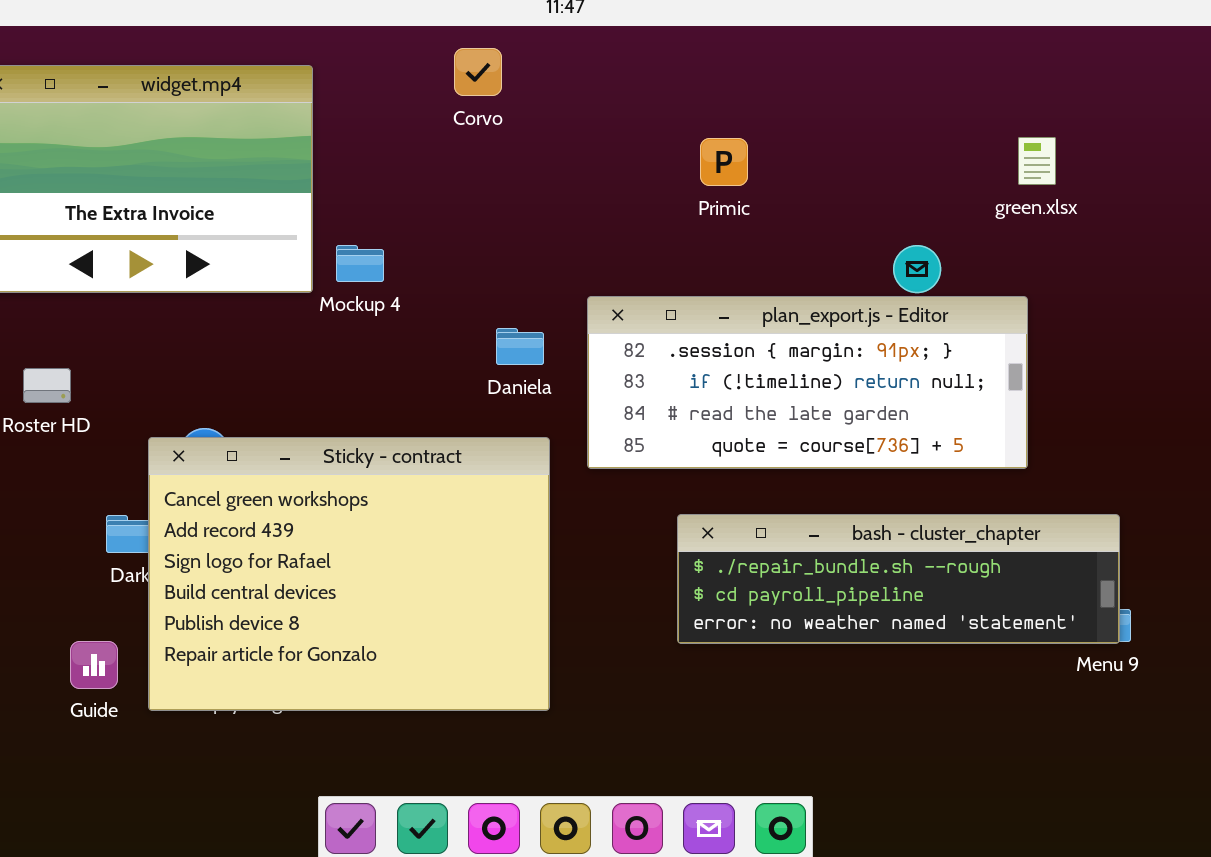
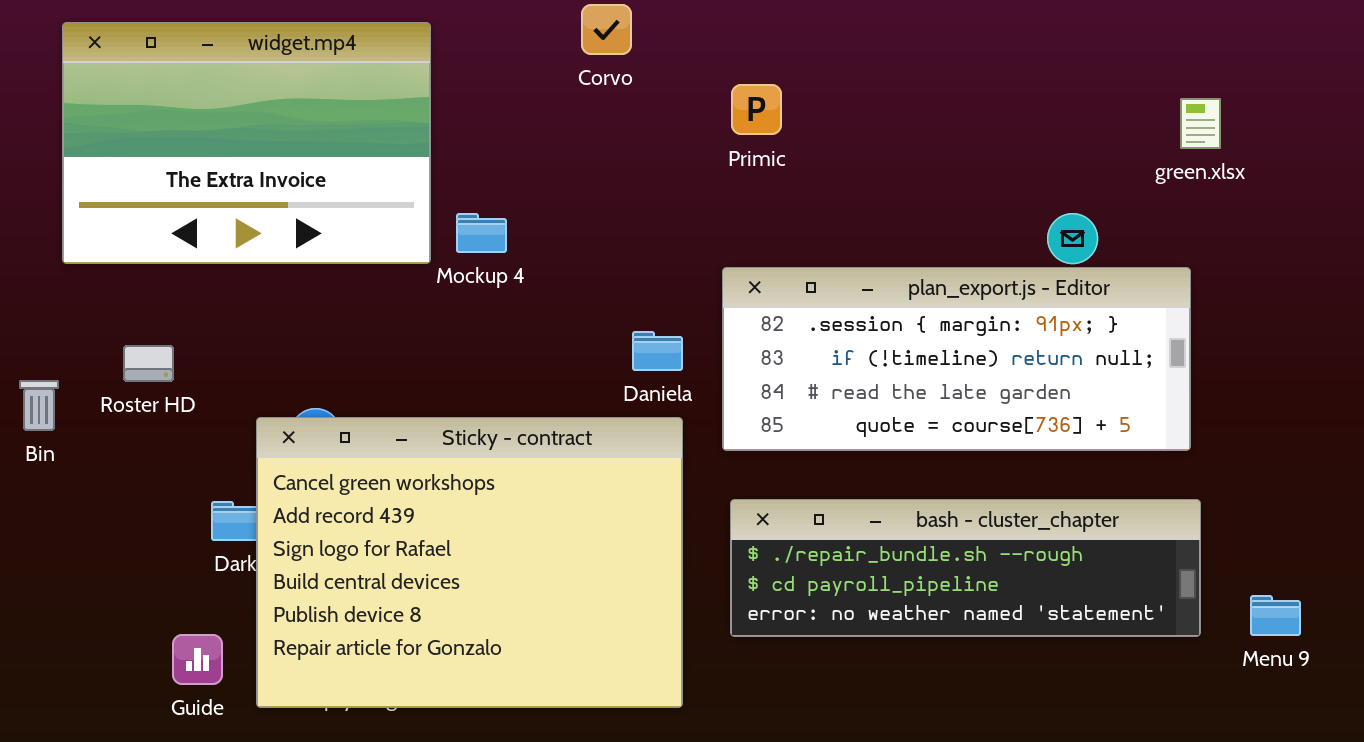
Primic: [700,138,748,186] -> [731,84,782,135], moved
Daniela: [496,328,544,365] -> [632,331,683,371], moved
bash - cluster_chapter: [677,514,1120,644] -> [730,499,1201,637], moved

